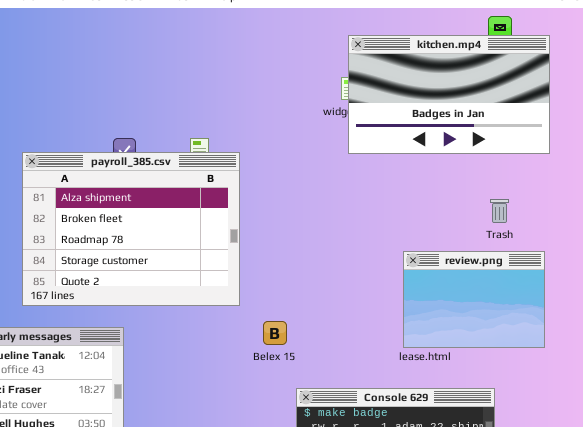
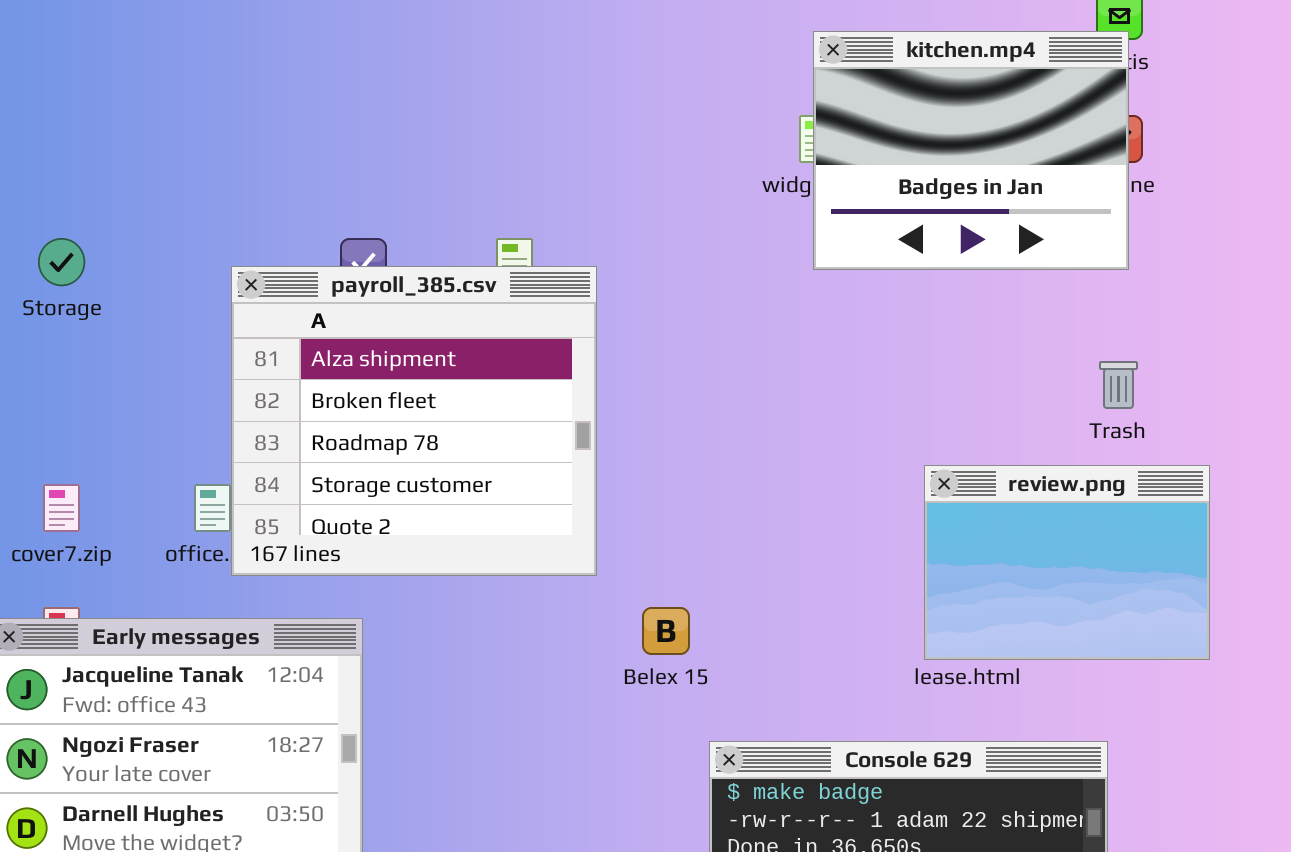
kitchen.mp4: [348,35,550,154] -> [813,31,1129,270], resized
payroll_385.csv: [22,152,240,306] -> [231,266,597,576], resized

